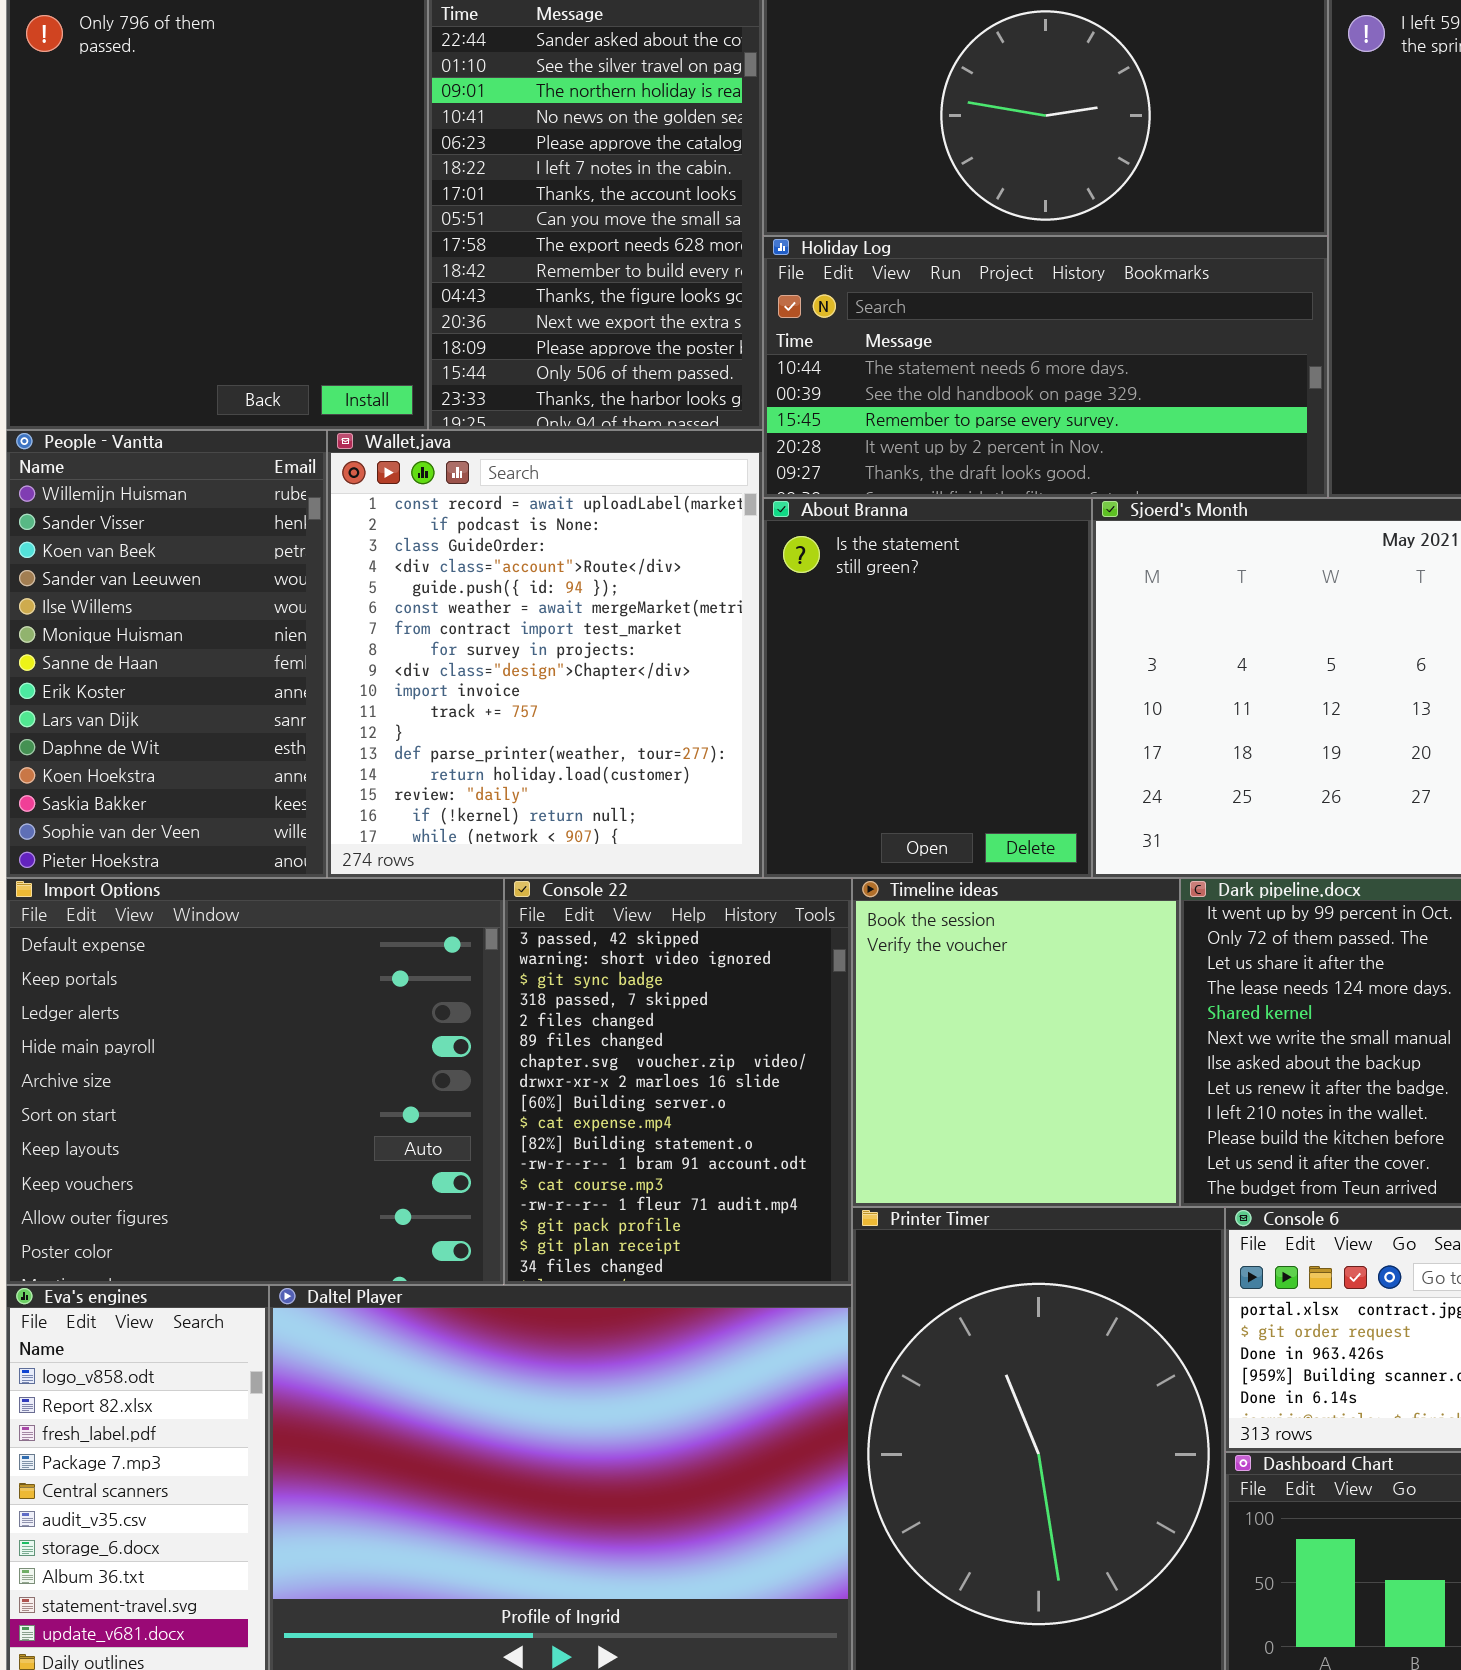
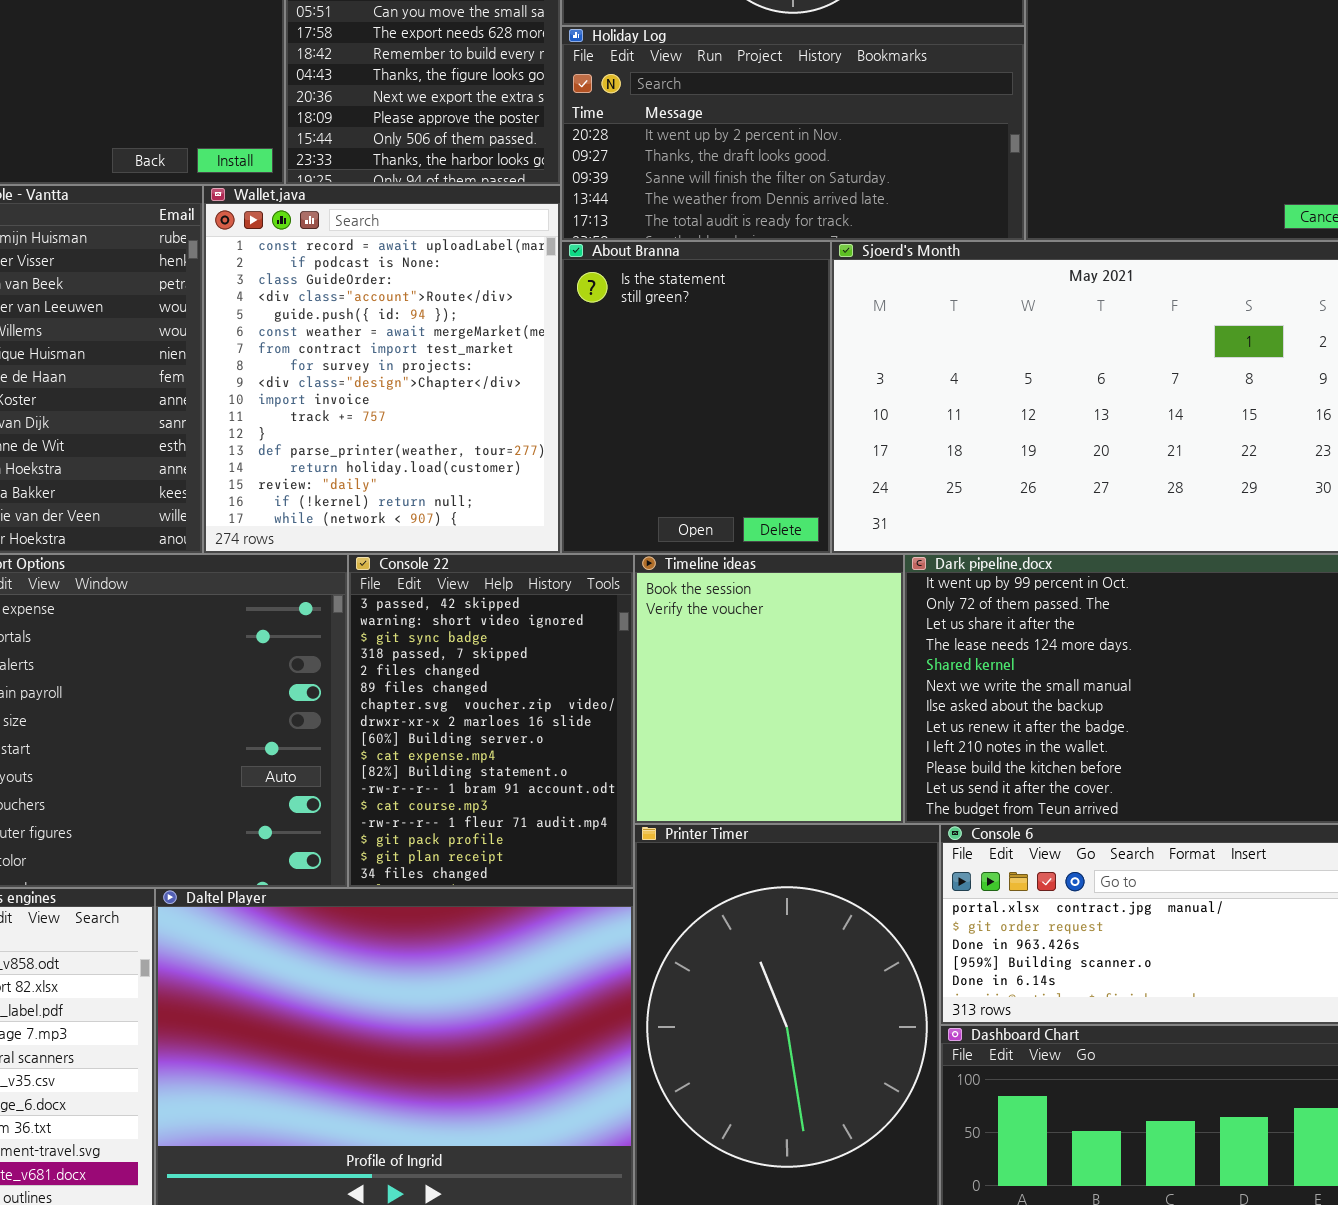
Holiday Log: [763,236,1328,498] -> [561,26,1025,241], scrolled down 3 rows

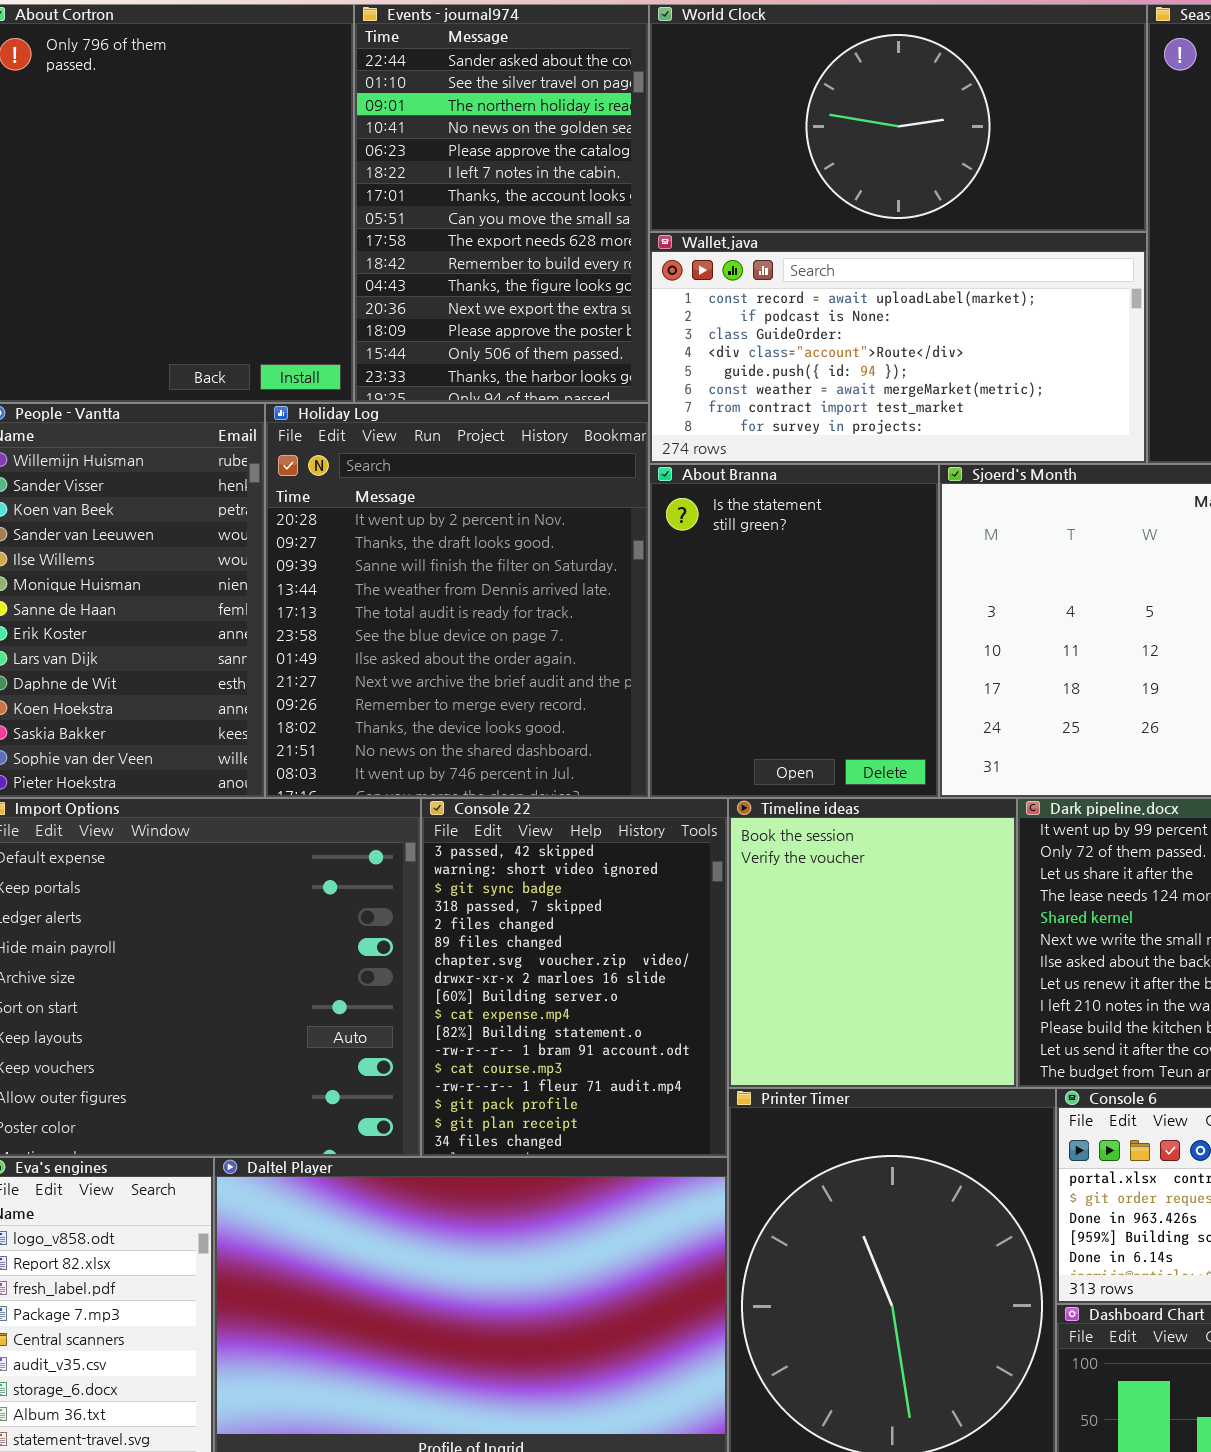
Holiday Log: [561,26,1025,241] -> [265,403,649,798], moved, resized
Wallet.java: [203,185,561,554] -> [649,232,1147,464], moved, resized

